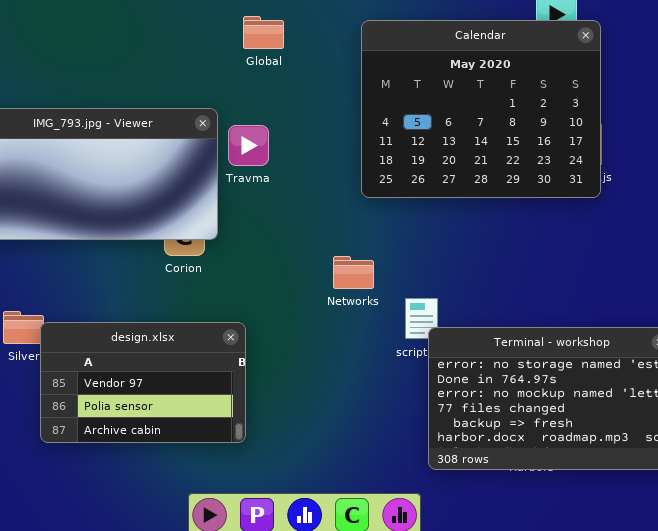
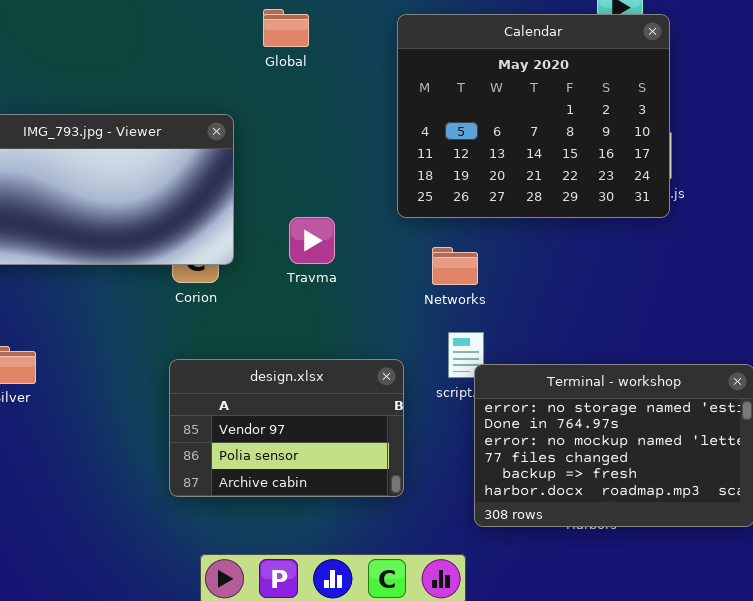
Travma: [228,125,269,166] -> [289,217,335,264], moved
Networks: [333,256,374,289] -> [432,247,478,285], moved
design.xlsx: [40,322,246,443] -> [169,359,404,497], moved

